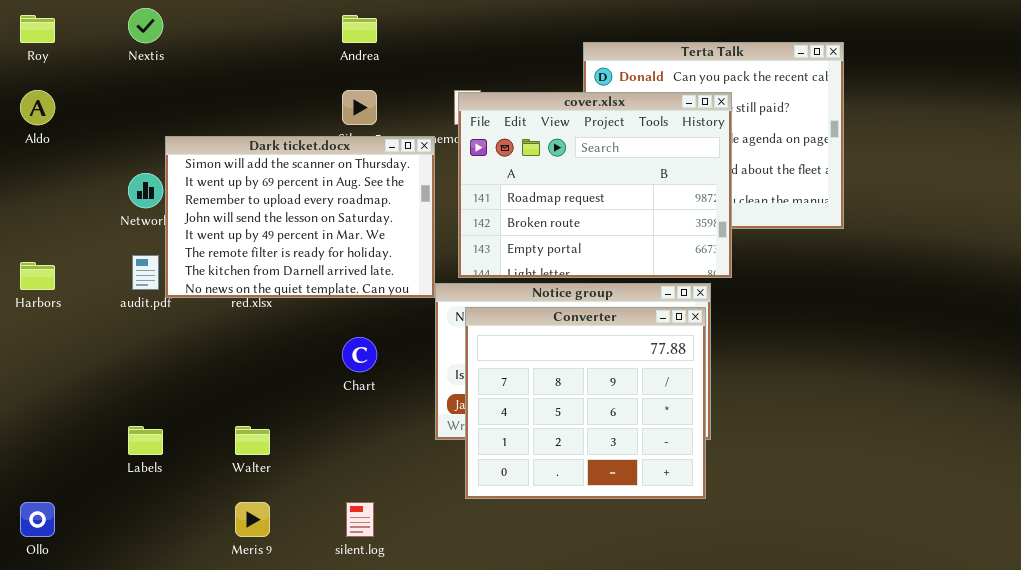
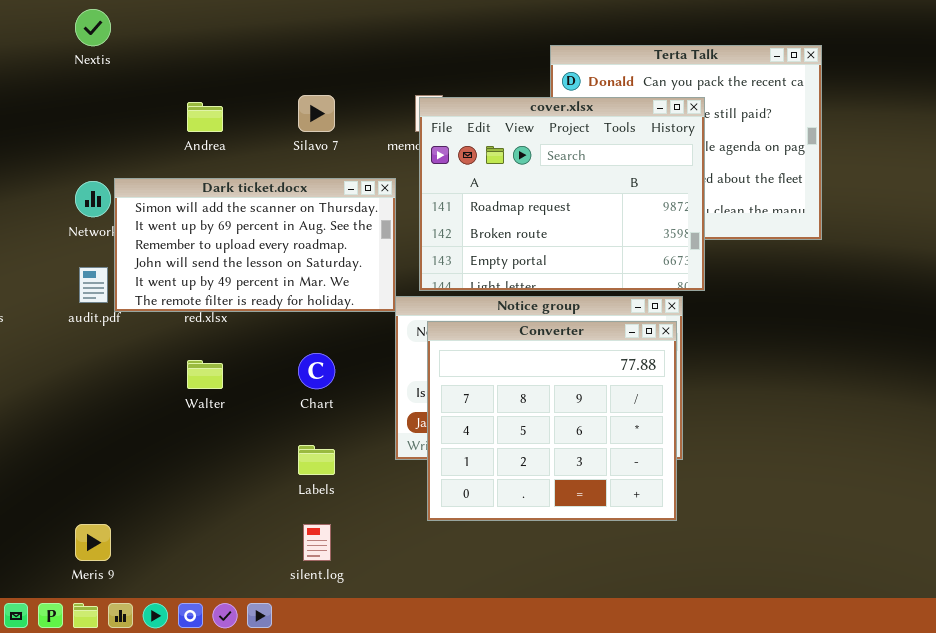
Andrea: [342,15,377,43] -> [187,102,223,132], moved
Dark ticket.docx: [165,136,435,298] -> [114,178,396,312], resized
Labels: [128,426,163,455] -> [298,445,335,475], moved
Walter: [235,426,270,455] -> [187,360,223,389], moved
Meris 9: [235,502,270,537] -> [75,524,111,561], moved

